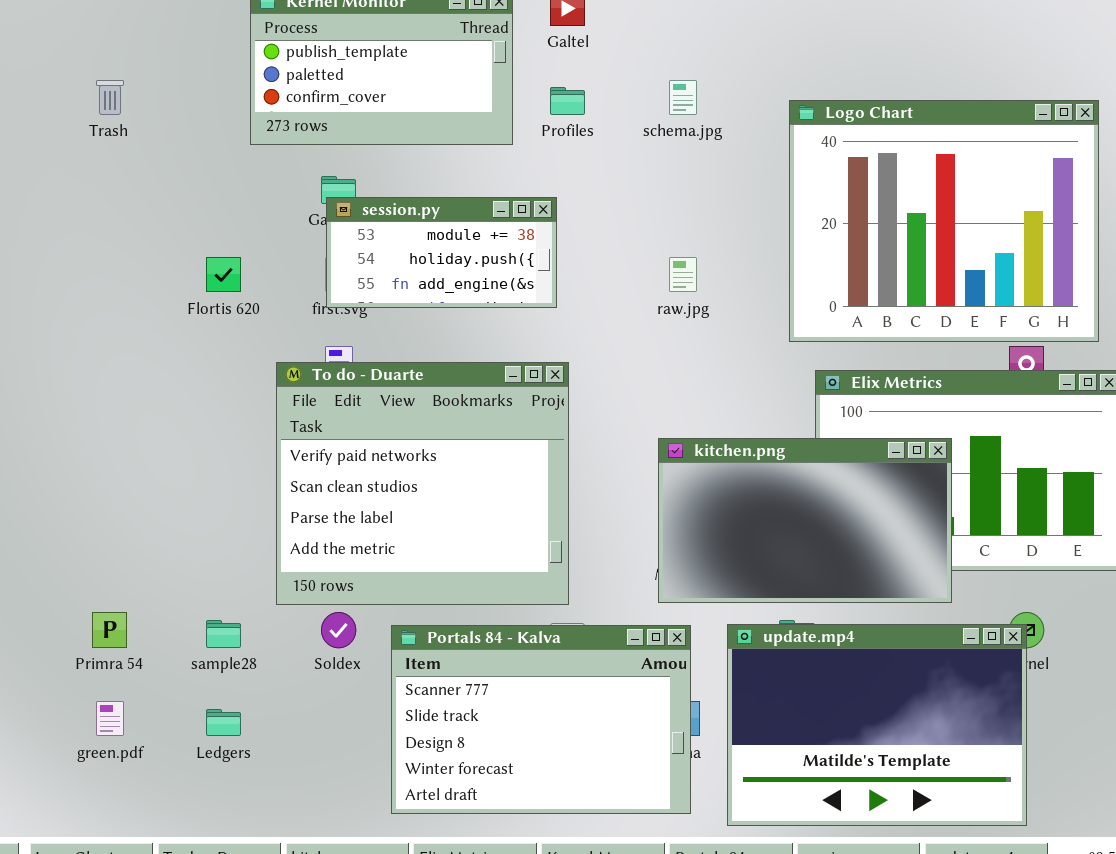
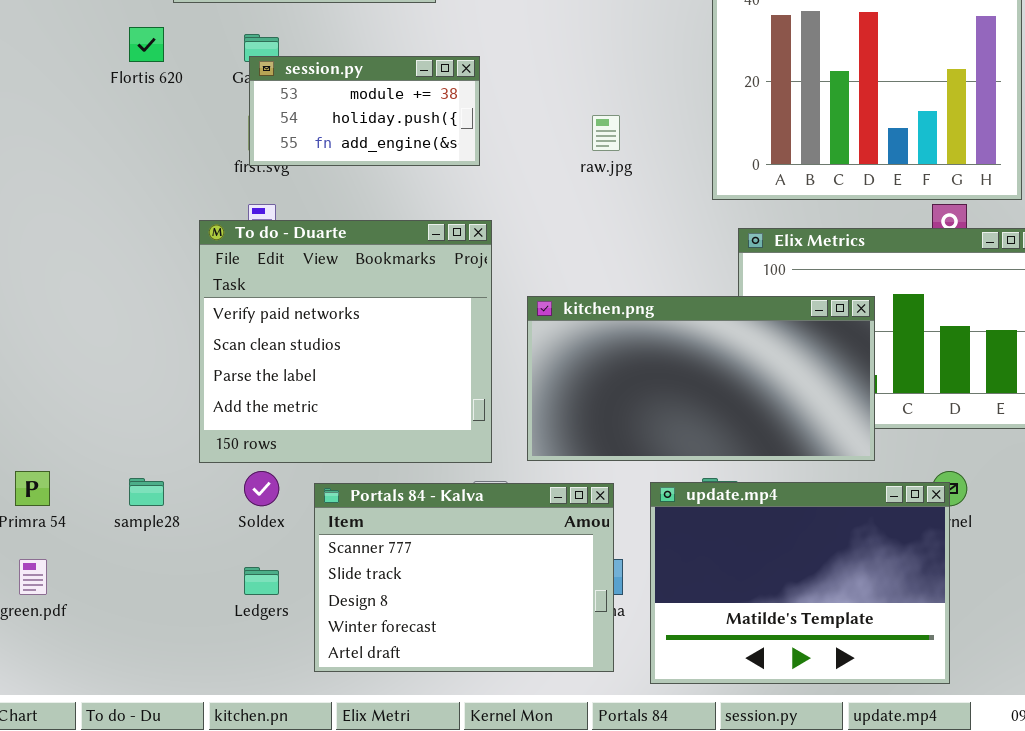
Flortis 620: [206,257,241,292] -> [129,27,164,62], moved
kitchen.png: [658,438,952,603] -> [527,296,875,461], resized
Ledgers: [206,709,241,736] -> [244,567,279,595], moved

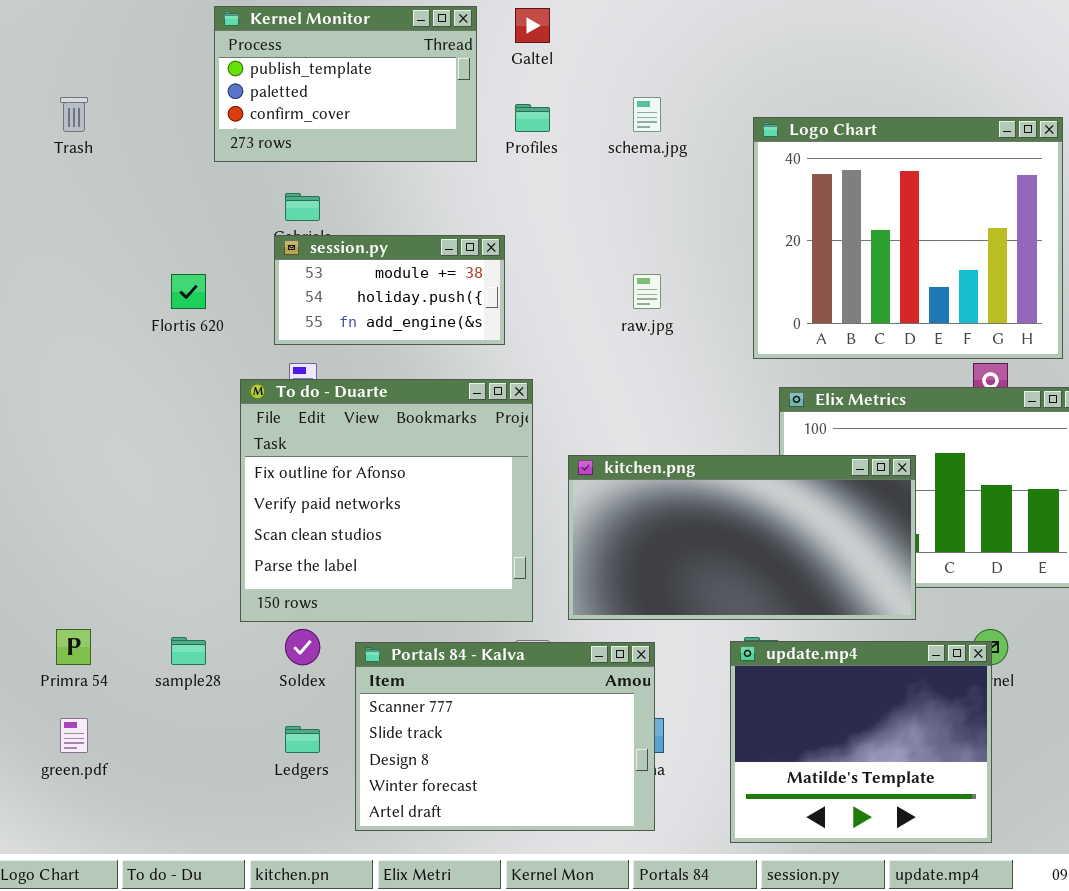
Flortis 620: [129,27,164,62] -> [171,274,206,309], moved
session.py: [249,56,480,166] -> [274,235,505,345], moved
To do - Duarte: [199,220,492,463] -> [240,379,533,622], scrolled up 1 row
update.mp4: [650,482,950,684] -> [730,641,992,843], resized

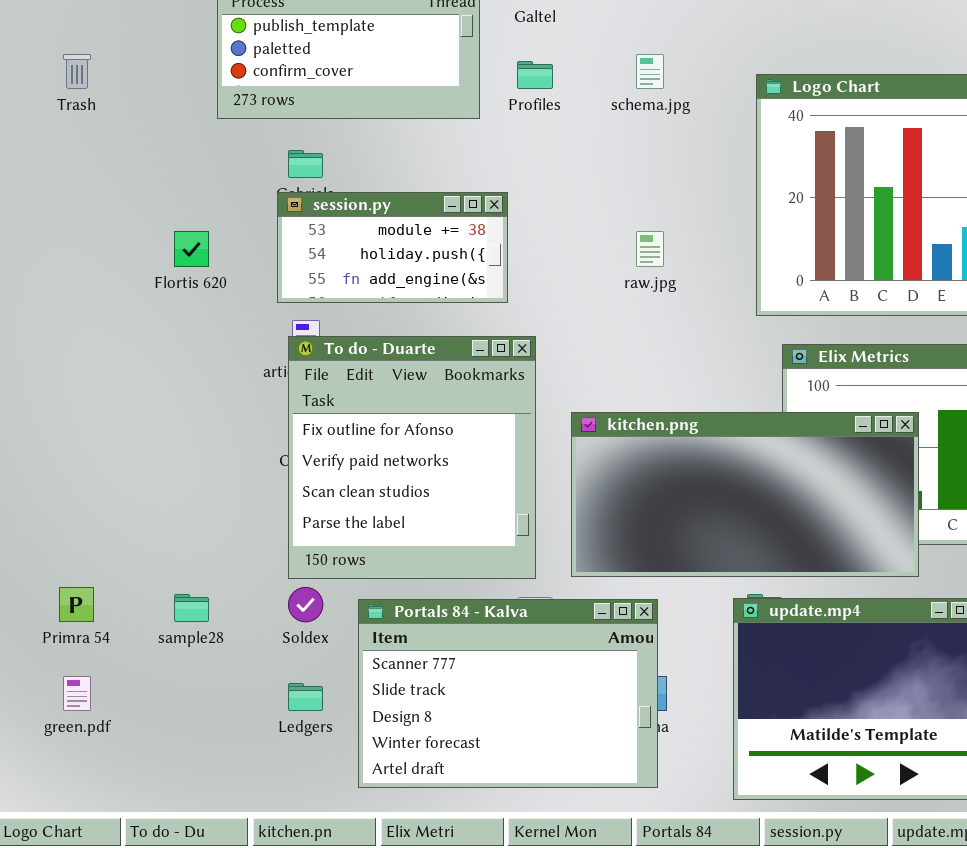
To do - Duarte: [240,379,533,622] -> [288,336,536,579], resized

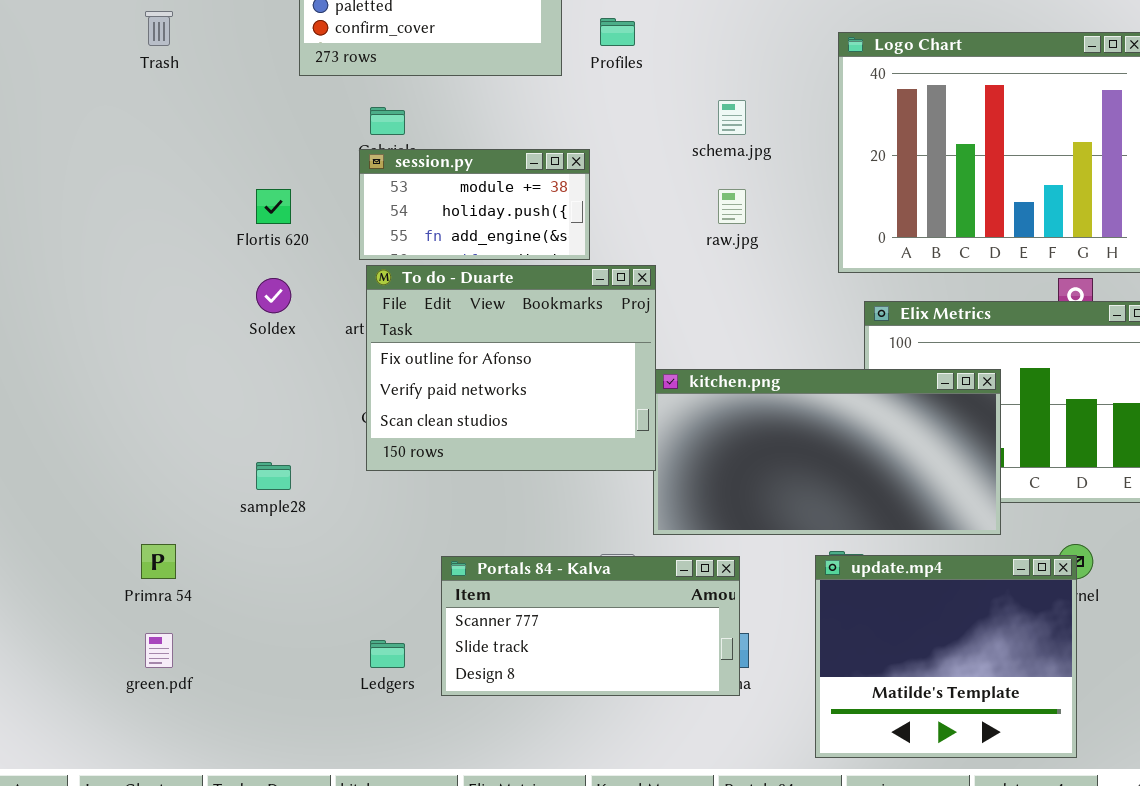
schema.jpg: [636,54,664,89] -> [718,100,746,135], moved
To do - Duarte: [288,336,536,579] -> [366,265,656,471], moved, resized
Soldex: [288,587,323,622] -> [256,278,291,313], moved
sample28: [174,594,209,622] -> [256,462,291,490], moved
Portals 84 - Kalva: [358,599,658,788] -> [441,556,740,696], resized

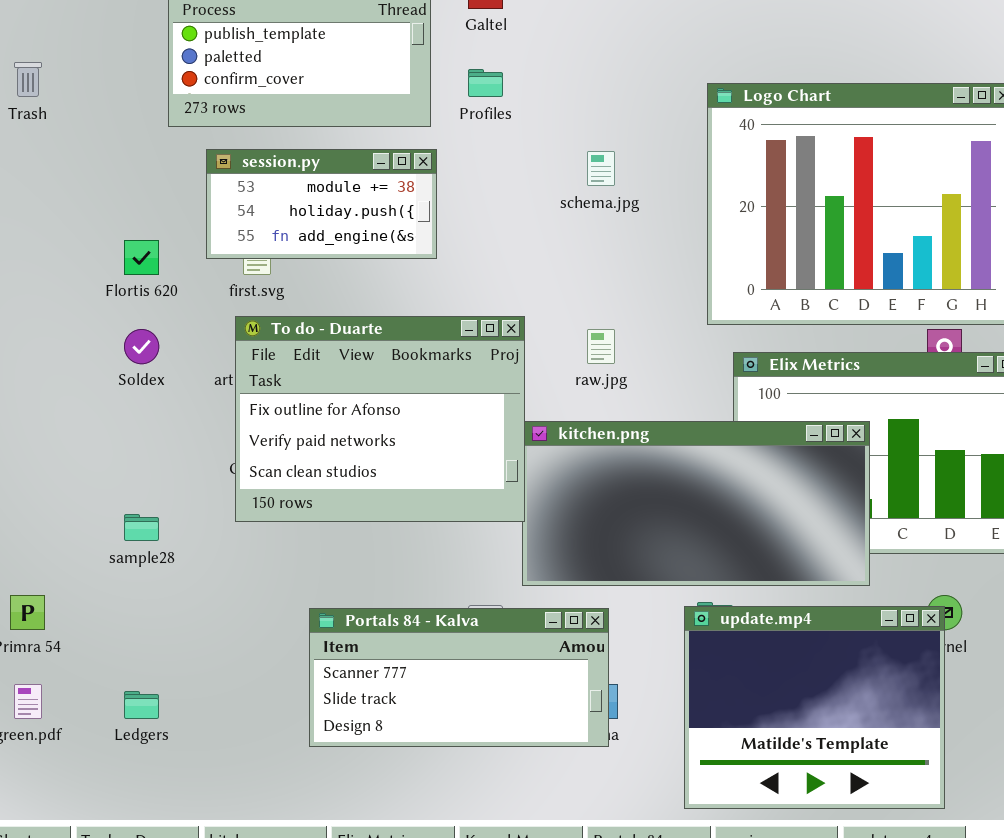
session.py: [359,149,590,260] -> [206,149,437,259], moved
raw.jpg: [718,189,746,224] -> [587,329,615,364], moved
Ledgers: [370,640,405,668] -> [124,691,159,719], moved

